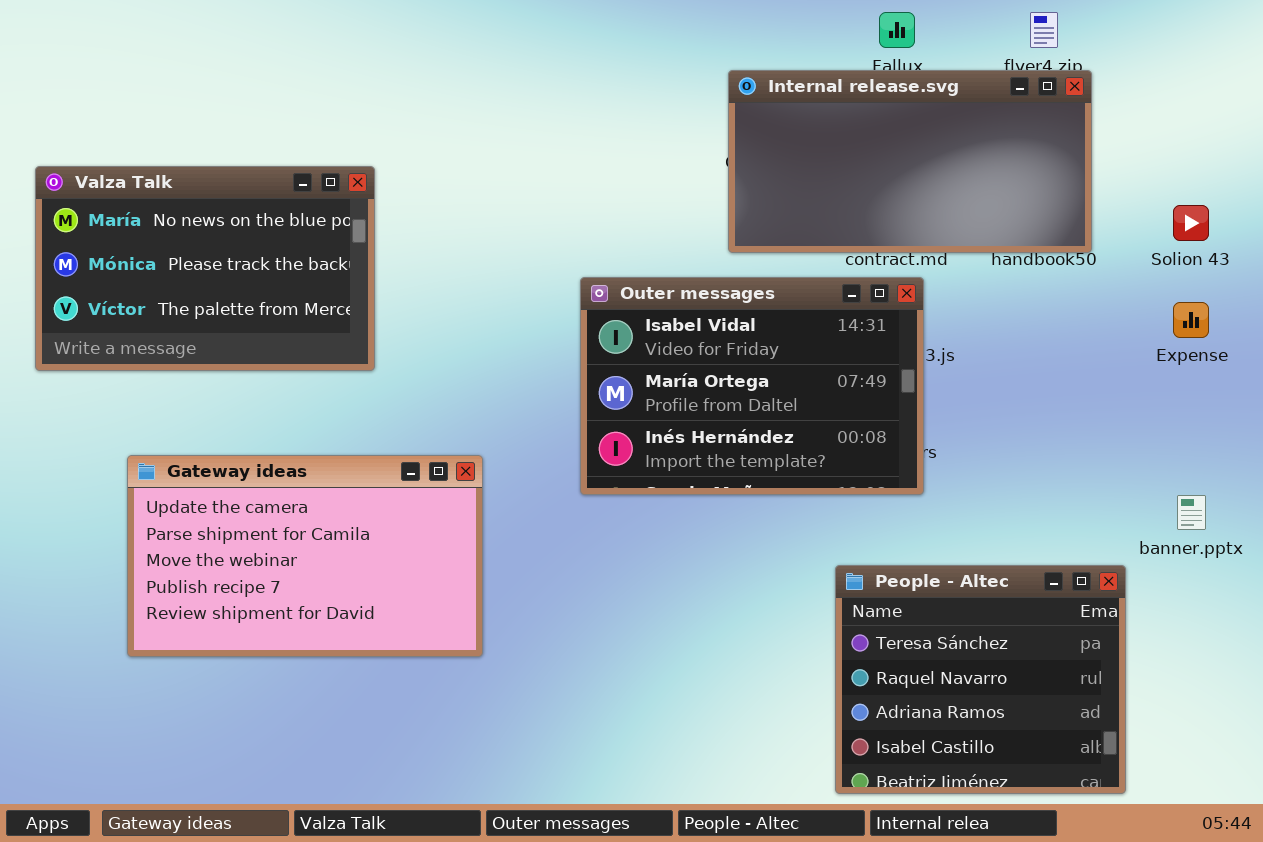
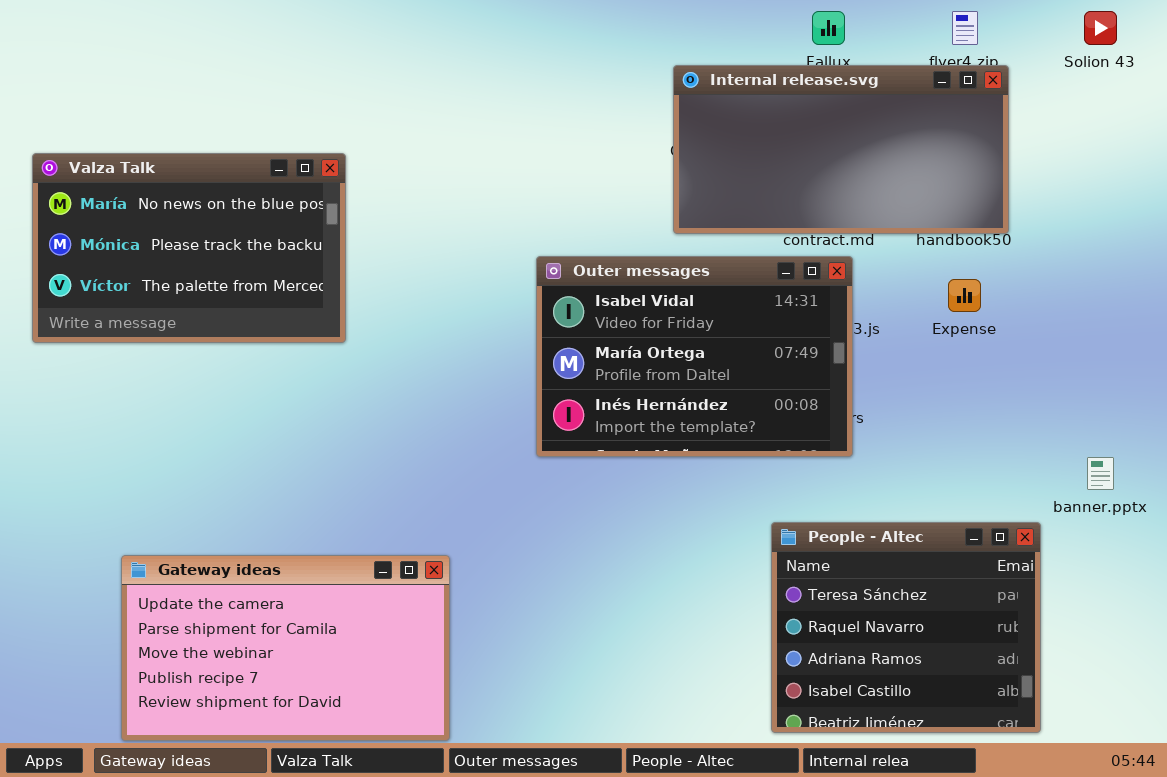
Solion 43: [1173,205,1209,241] -> [1084,11,1117,45], moved
Expense: [1173,302,1209,338] -> [948,279,981,312], moved
Gateway ideas: [127,455,483,657] -> [121,555,450,741], moved

